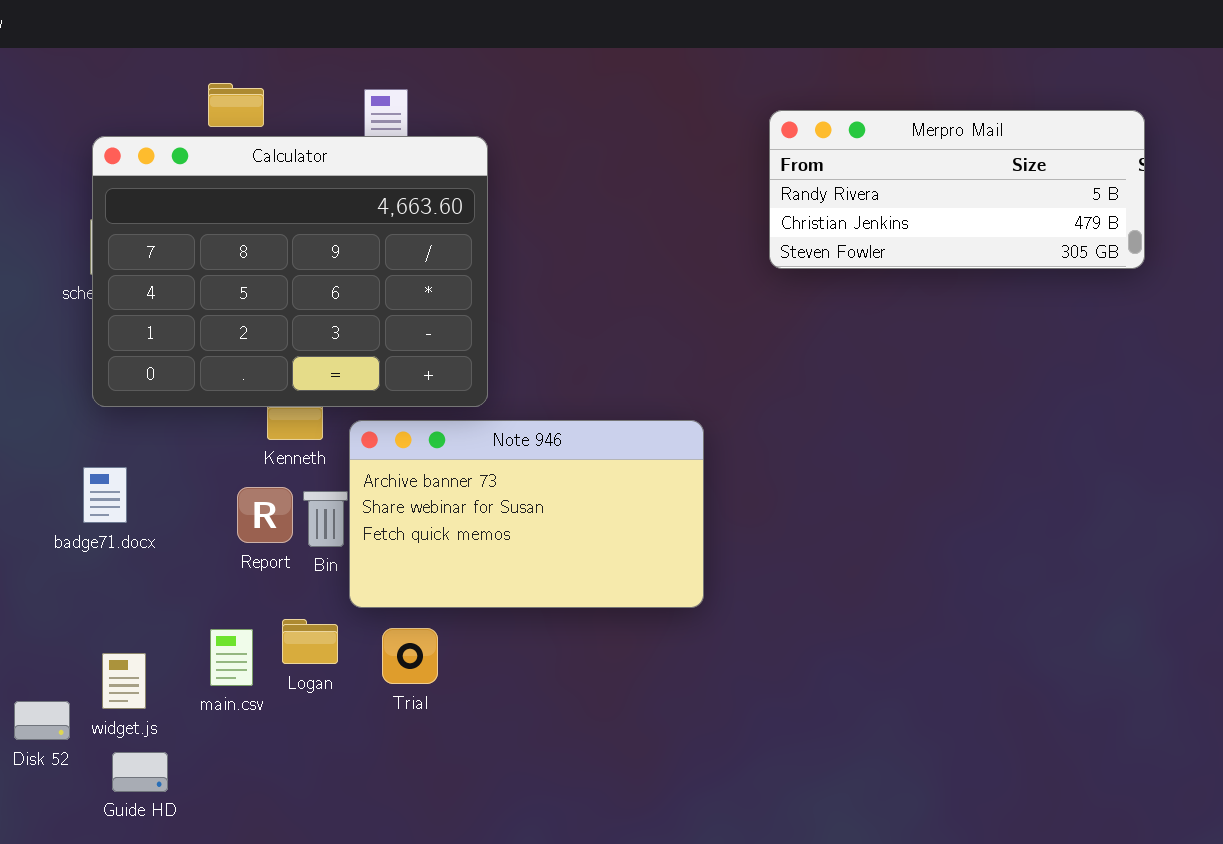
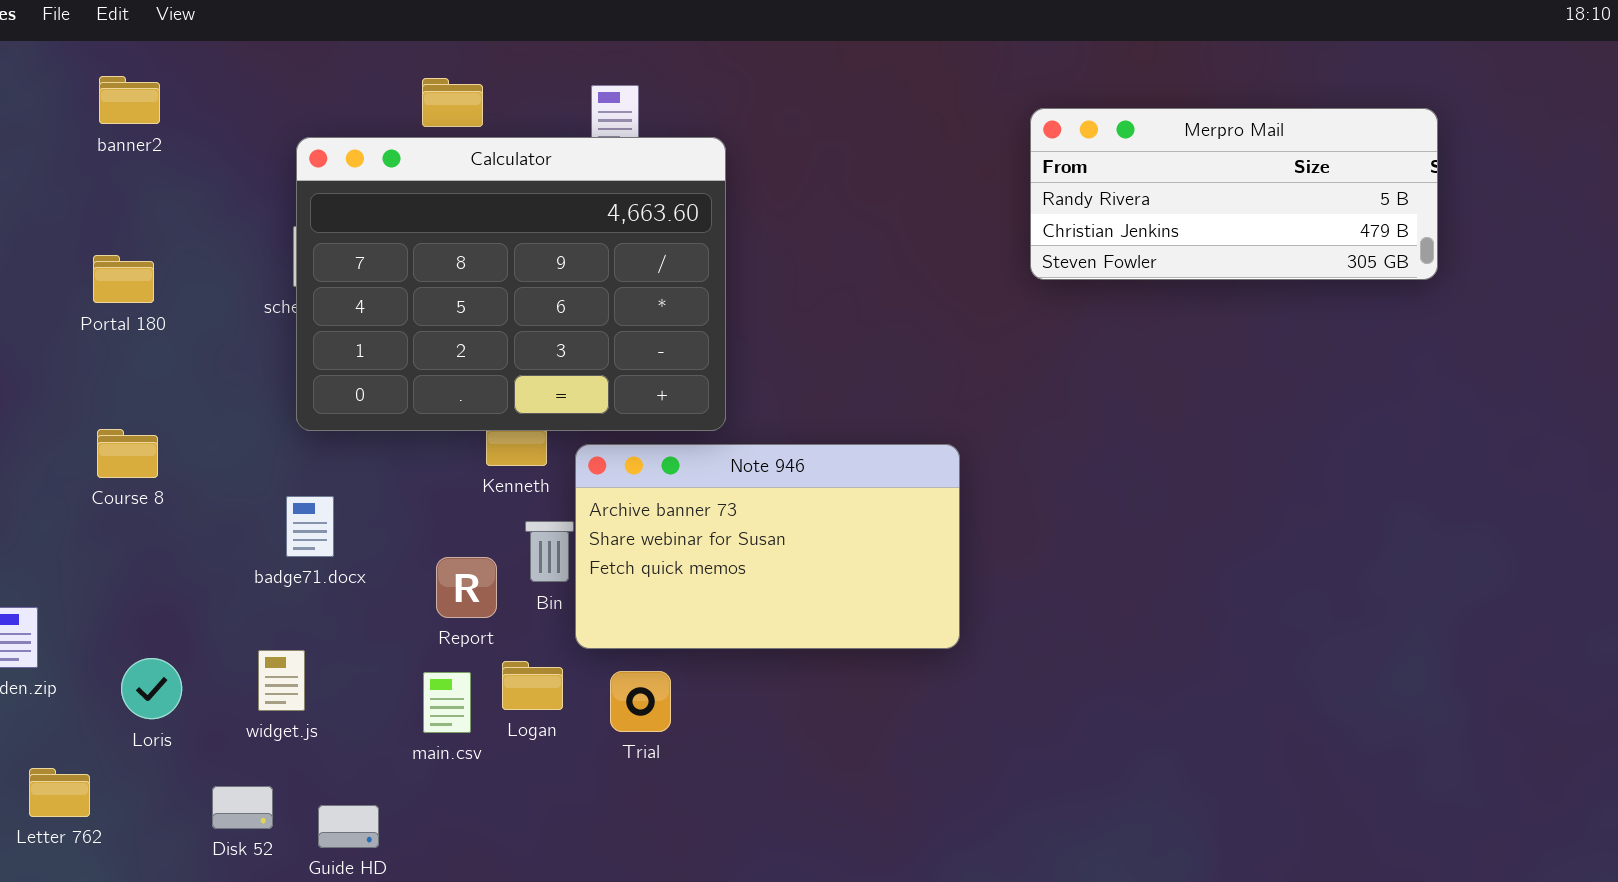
Report: [237,487,293,543] -> [436,557,497,618], moved
widget.js: [102,653,146,709] -> [258,650,305,711], moved
Disk 52: [14,701,70,740] -> [212,786,273,829], moved

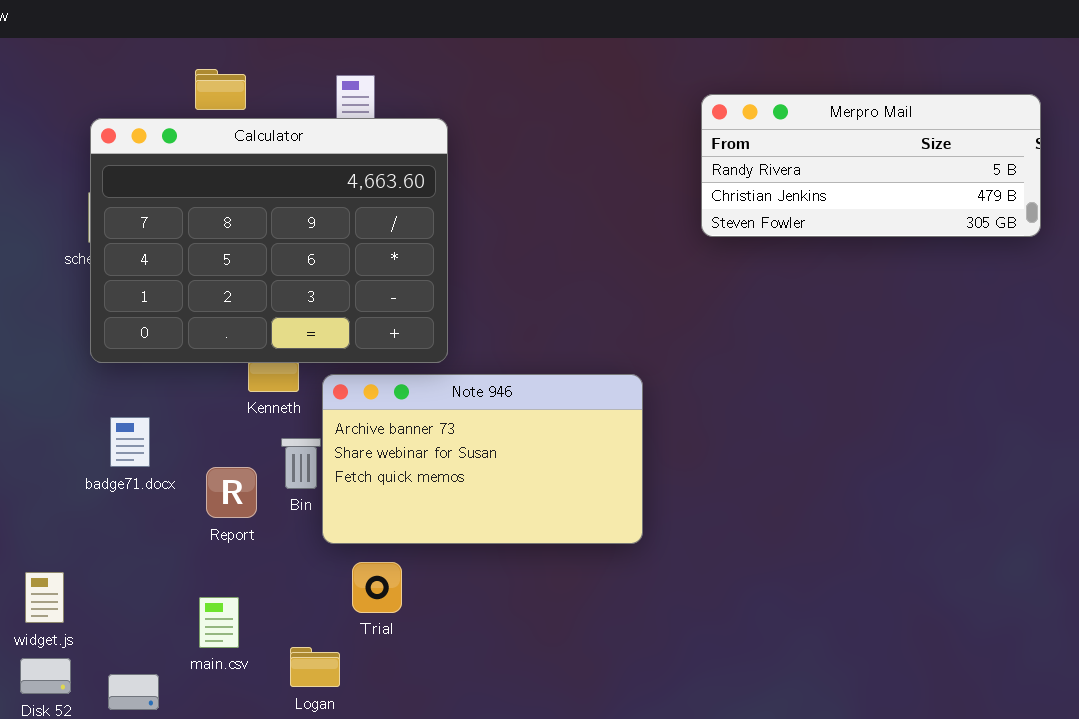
badge71.docx: [286,496,334,557] -> [110,417,150,467], moved
widget.js: [258,650,305,711] -> [25,572,64,623], moved
Logan: [502,661,563,710] -> [290,647,340,687], moved
main.csv: [423,672,471,733] -> [199,597,239,648], moved

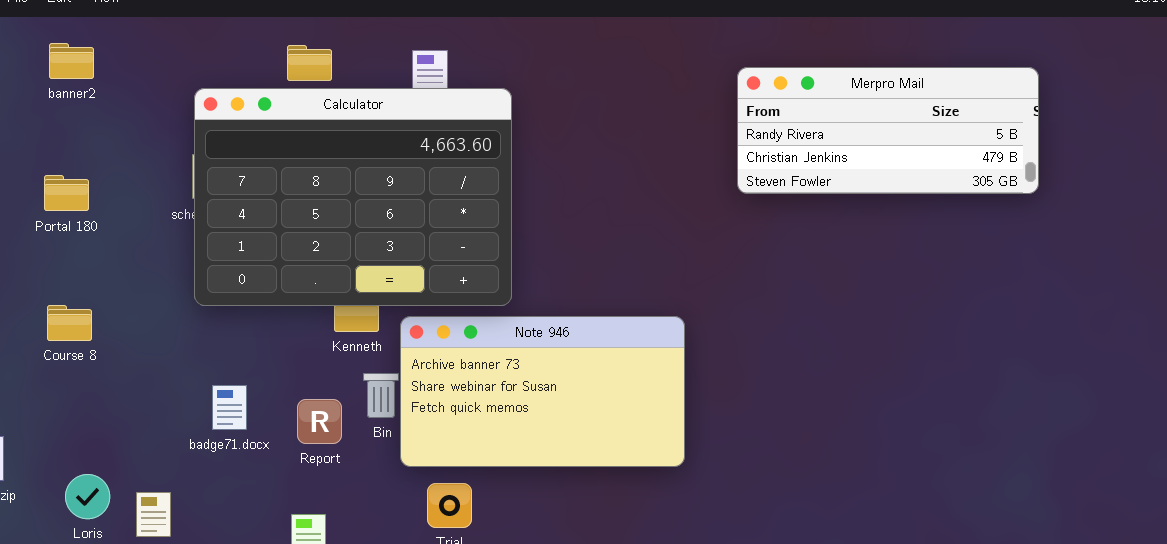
badge71.docx: [110,417,150,467] -> [212,385,247,430], moved

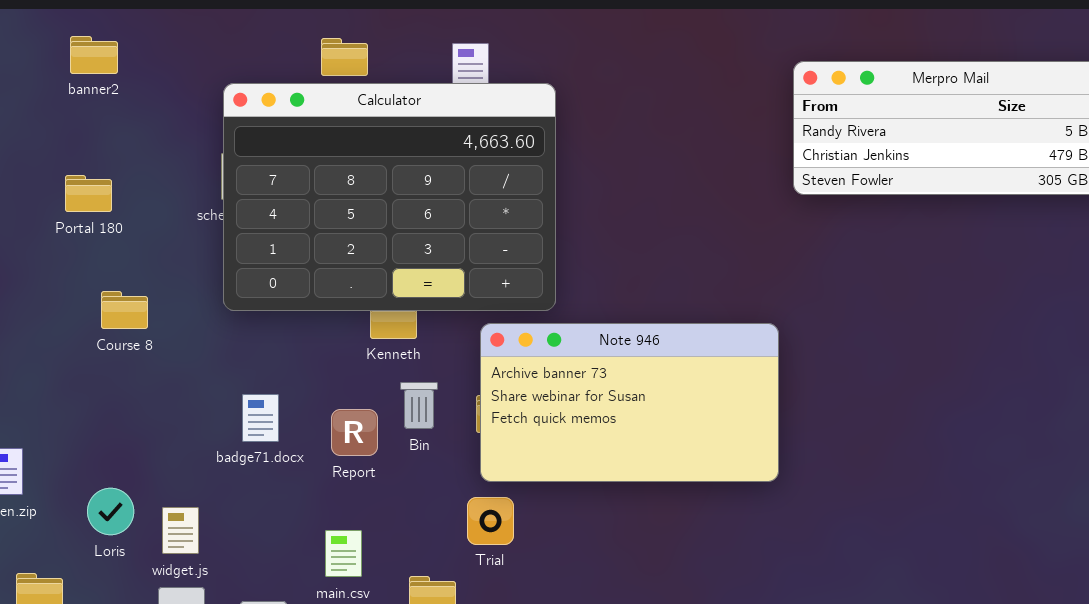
Course 8: [47,305,92,341] -> [101,291,148,329], moved
Note 946: [400,316,685,467] -> [480,323,779,482], moved

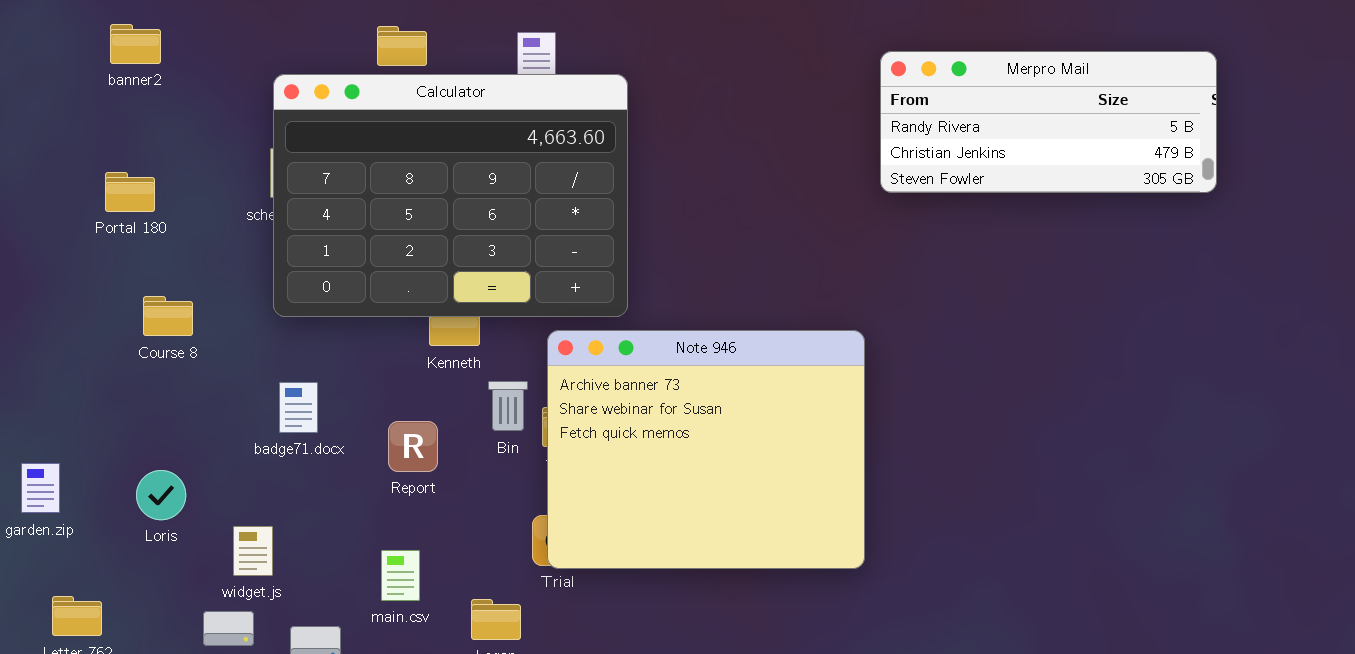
Note 946: [480,323,779,482] -> [547,330,865,569], resized
Bin: [400,382,438,429] -> [488,381,528,431], moved
badge71.docx: [242,394,279,442] -> [279,382,318,433], moved
Loris: [87,488,134,535] -> [136,470,186,520], moved
widget.js: [162,507,199,554] -> [233,526,273,576], moved

